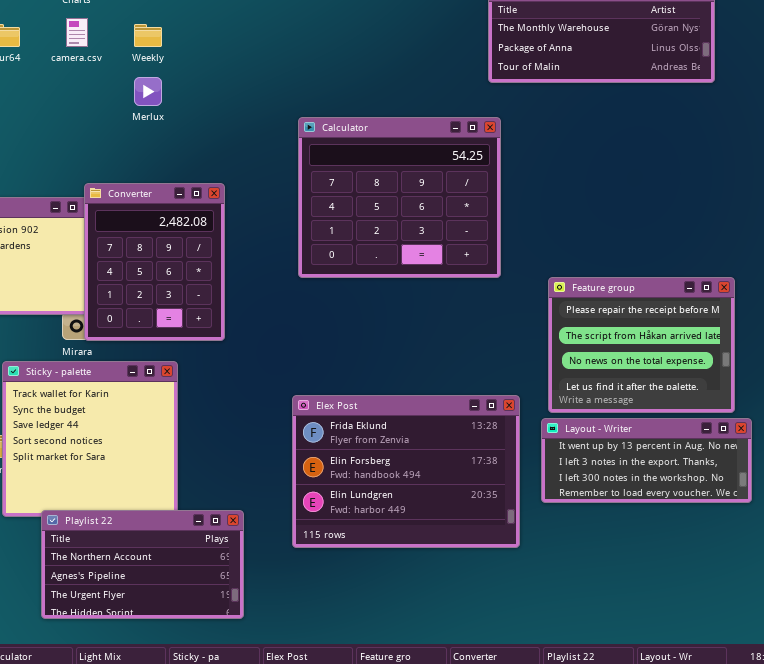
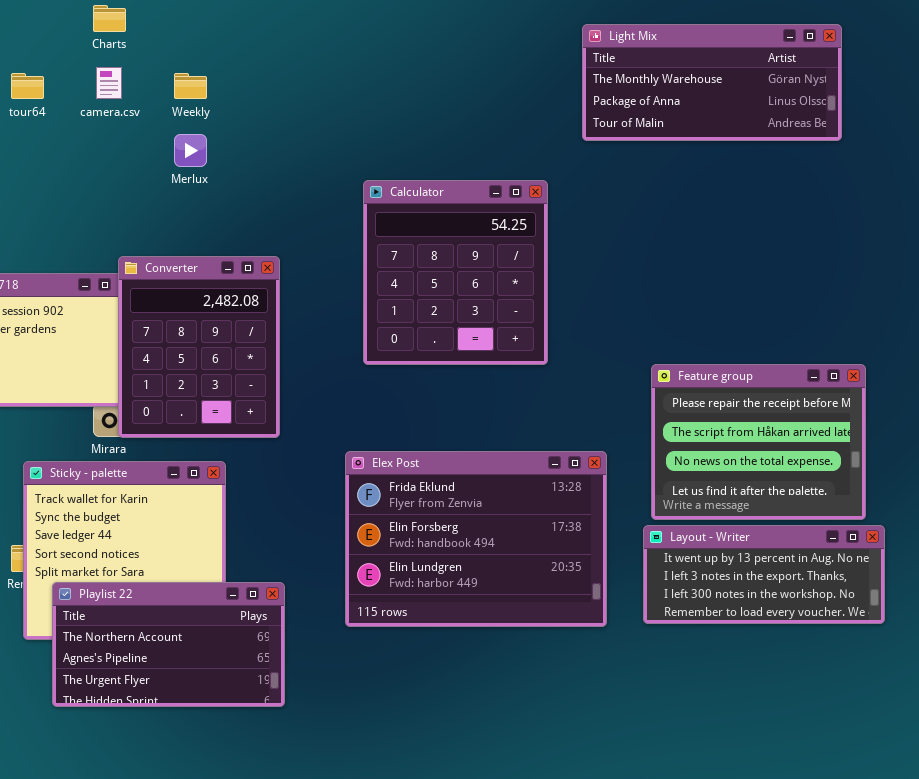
Calculator: [298,117,501,278] -> [363,180,548,365], resized
Elex Post: [292,395,520,548] -> [345,451,607,627], moved
Playlist 22: [41,510,244,619] -> [52,582,285,707], moved

